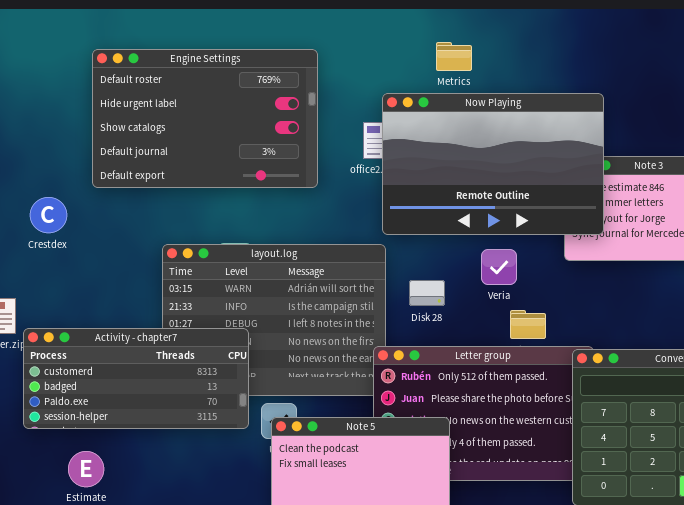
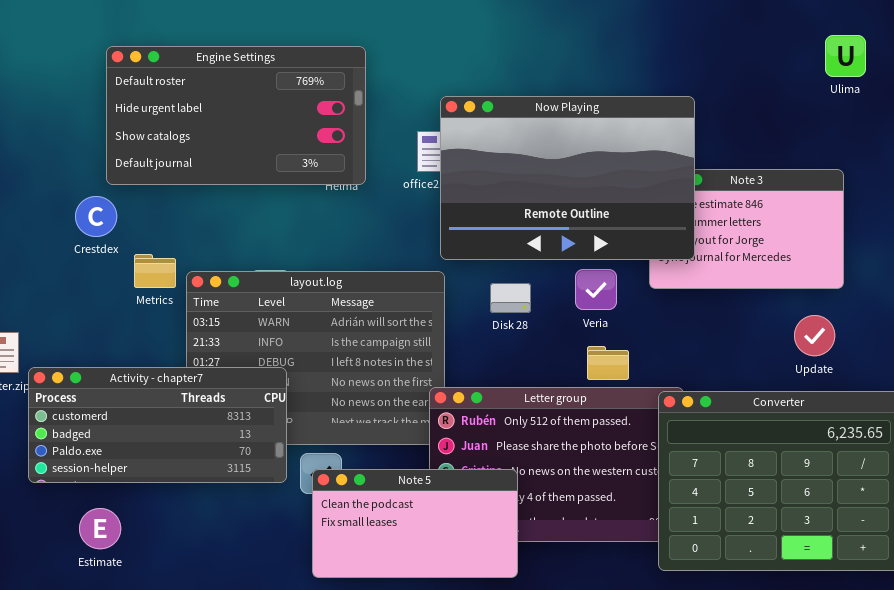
Metrics: [436,42,472,71] -> [134,254,176,288], moved
Engine Settings: [92,49,318,188] -> [106,46,366,185], resized
Crestdex: [30,197,67,233] -> [75,196,117,237], moved
Veria: [481,249,517,285] -> [575,269,617,310], moved
Disk 28: [409,280,445,306] -> [490,283,531,313], moved

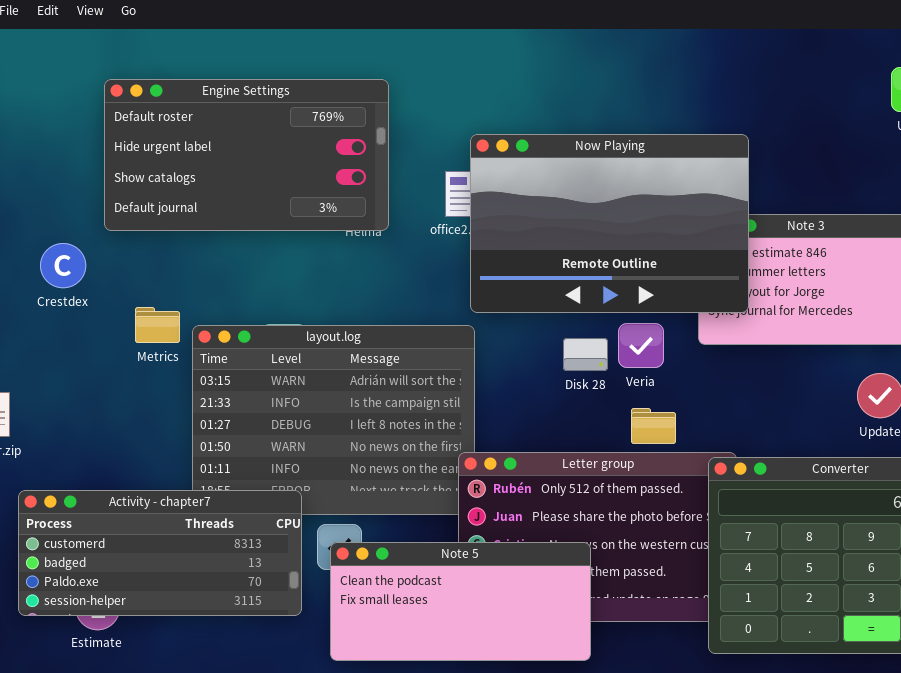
Crestdex: [75,196,117,237] -> [40,243,86,288], moved
Disk 28: [490,283,531,313] -> [563,338,608,371], moved
Activity - chapter7: [28,367,287,483] -> [18,490,302,616], moved
Note 5: [312,469,518,578] -> [330,542,591,661], resized

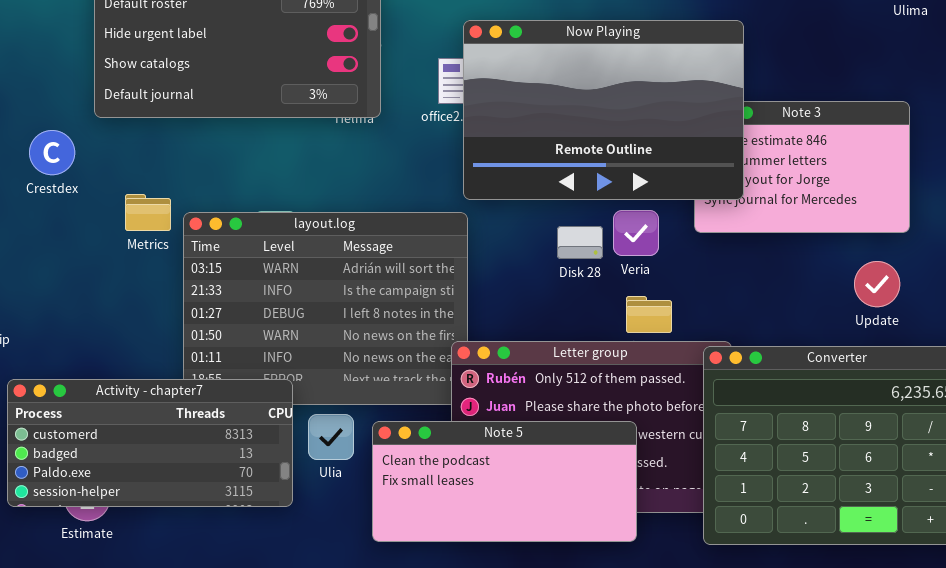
Note 5: [330,542,591,661] -> [372,421,637,542], moved

